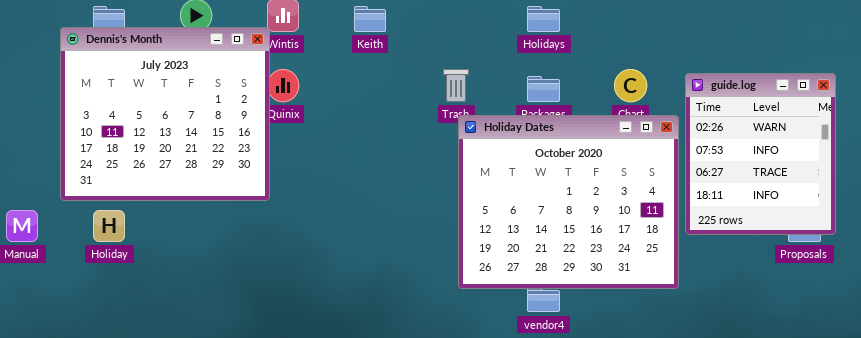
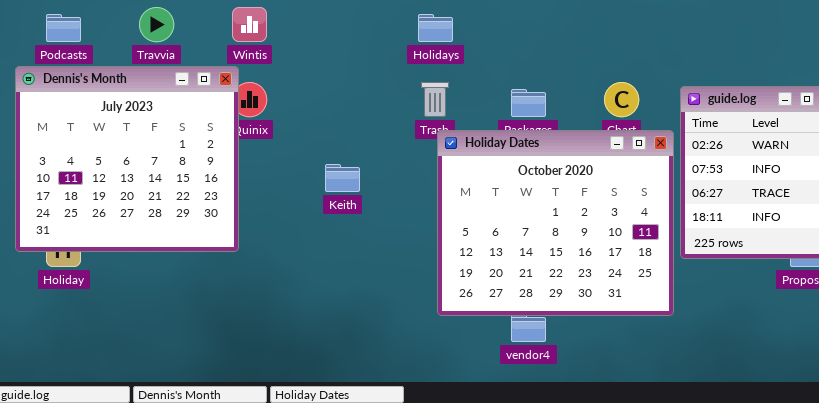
Keith: [354,6,386,32] -> [325,164,360,192], moved
Holidays: [527,6,560,32] -> [418,14,453,42], moved
Dennis's Month: [60,27,270,201] -> [15,66,239,252], moved

